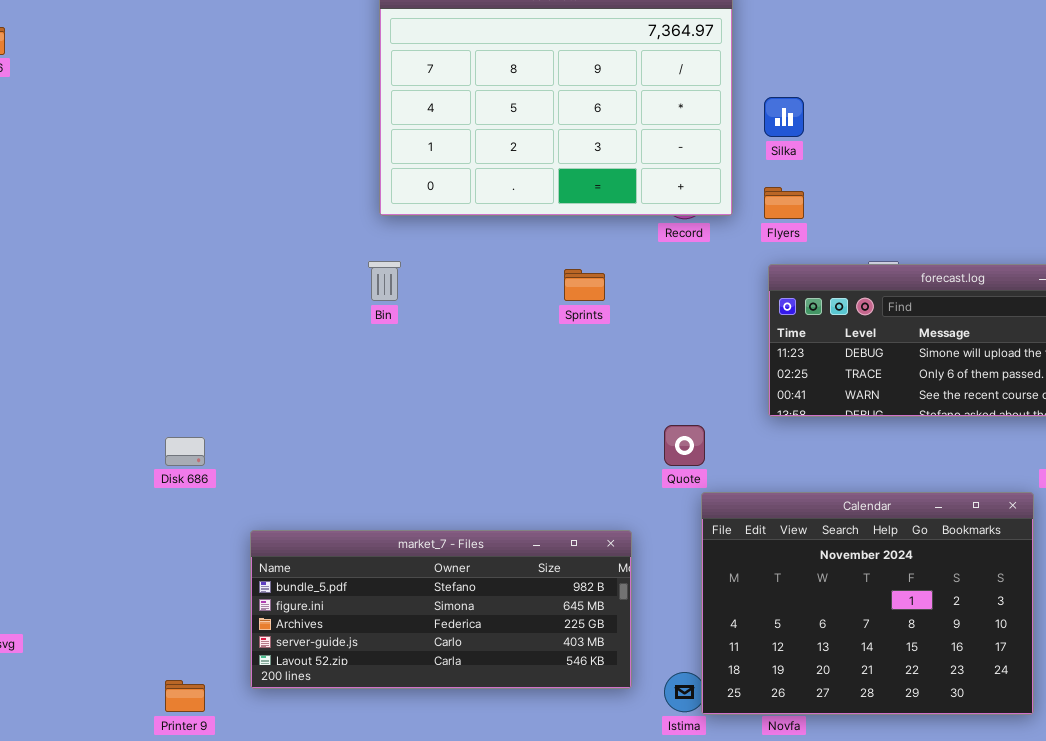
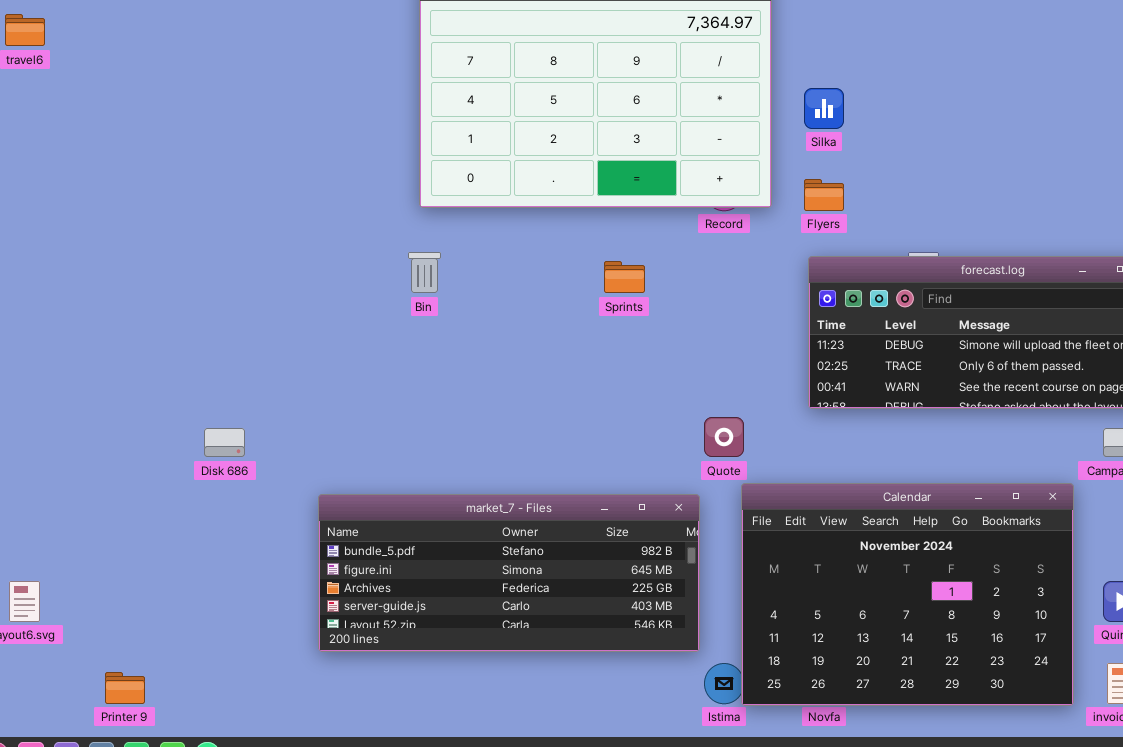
market_7 - Files: [250,530,632,689] -> [318,494,700,652], moved
Printer 9: [165,680,205,712] -> [105,672,145,704], moved

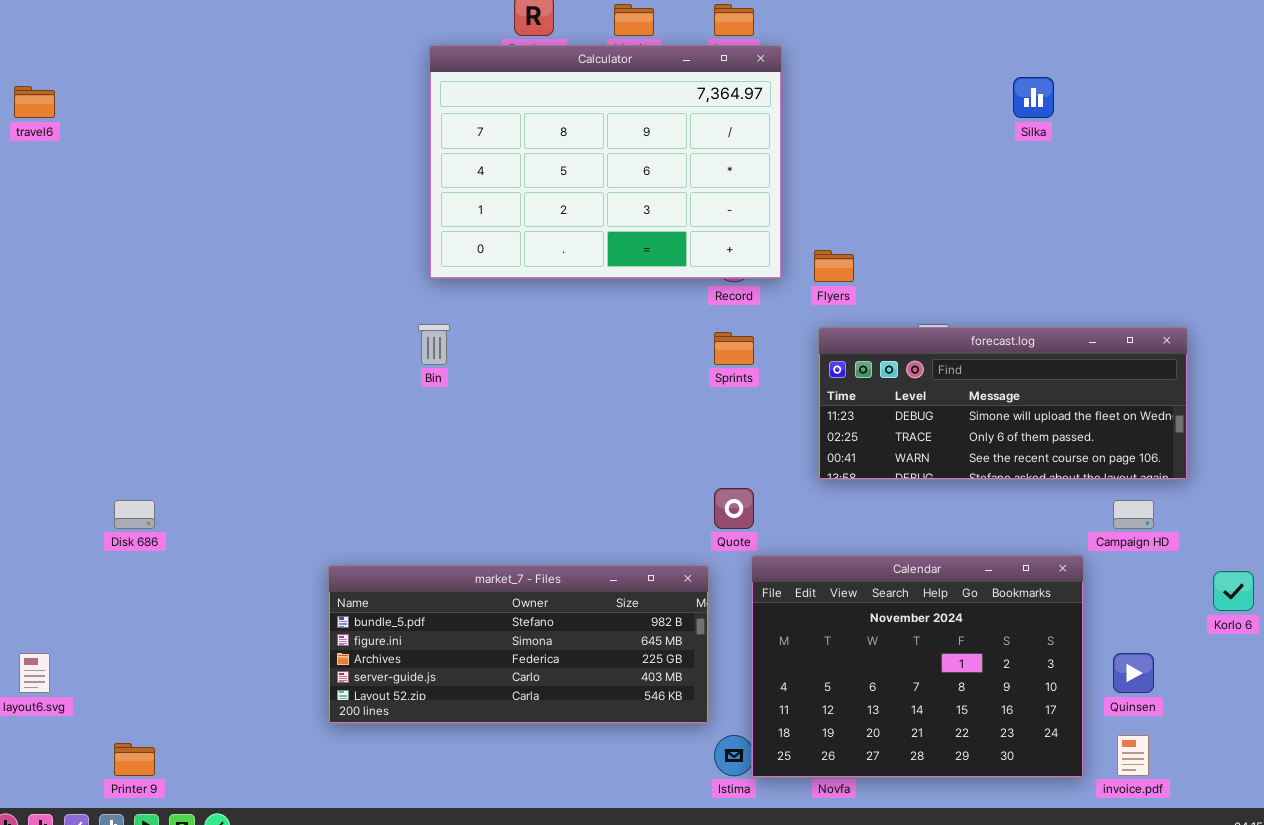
Silka: [804,88,844,129] -> [1013,77,1054,118], moved
Sprints: [604,261,645,293] -> [714,332,754,365], moved
Disk 686: [204,428,245,457] -> [114,500,155,529], moved

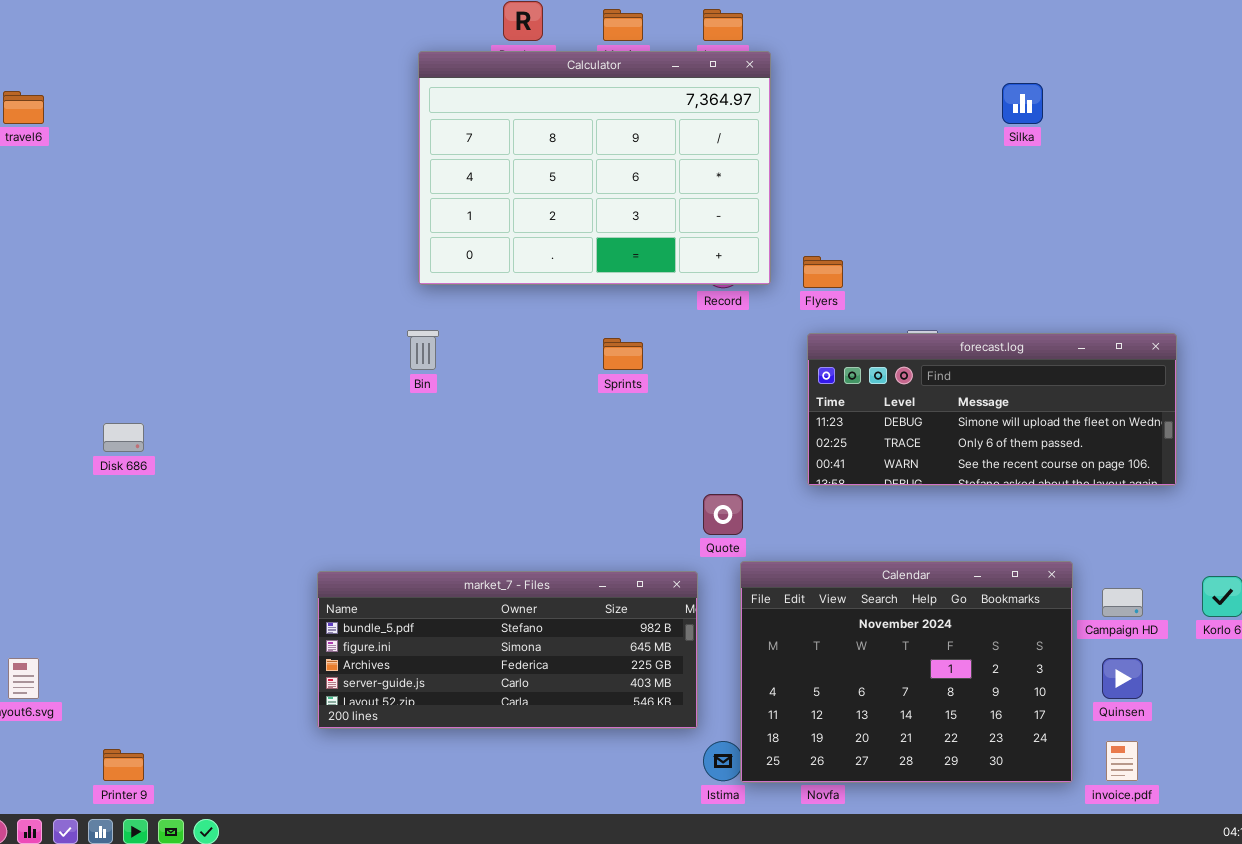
Sprints: [714,332,754,365] -> [603,338,643,370], moved
Disk 686: [114,500,155,529] -> [103,423,144,452], moved
Campaign HD: [1113,500,1154,529] -> [1102,588,1143,617], moved

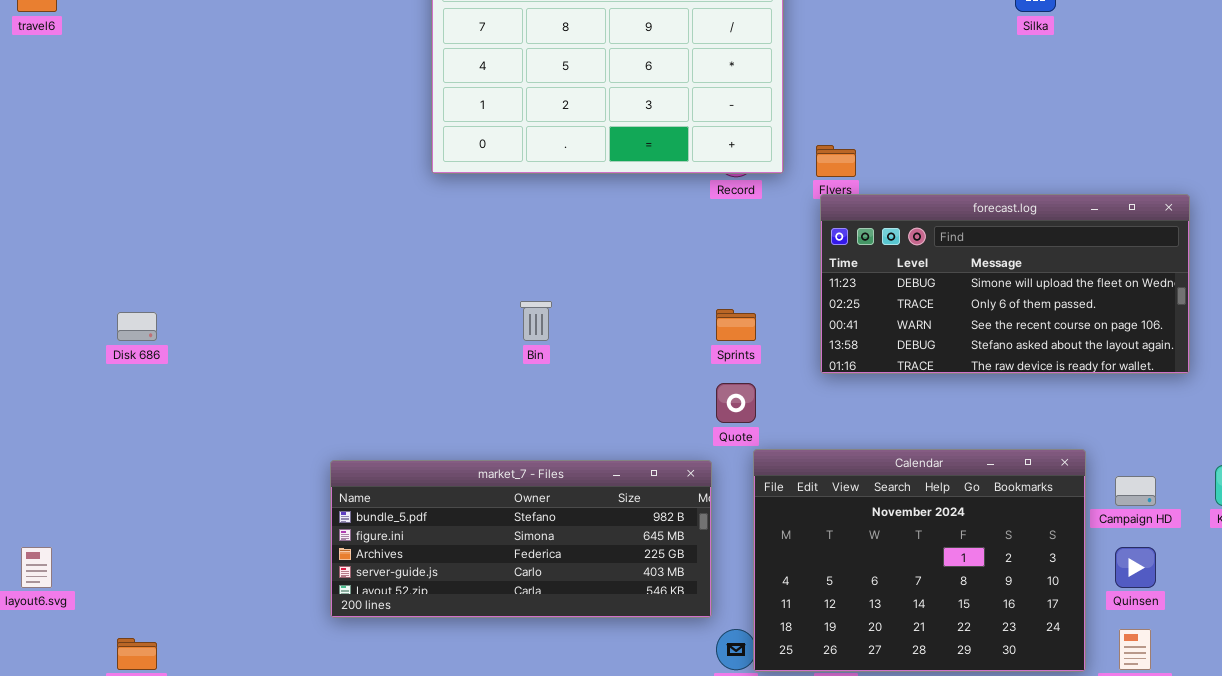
Bin: [407,330,439,370] -> [520,301,552,341], moved
forecast.log: [807,333,1177,486] -> [820,194,1190,374], resized
Sprints: [603,338,643,370] -> [716,309,756,341], moved

